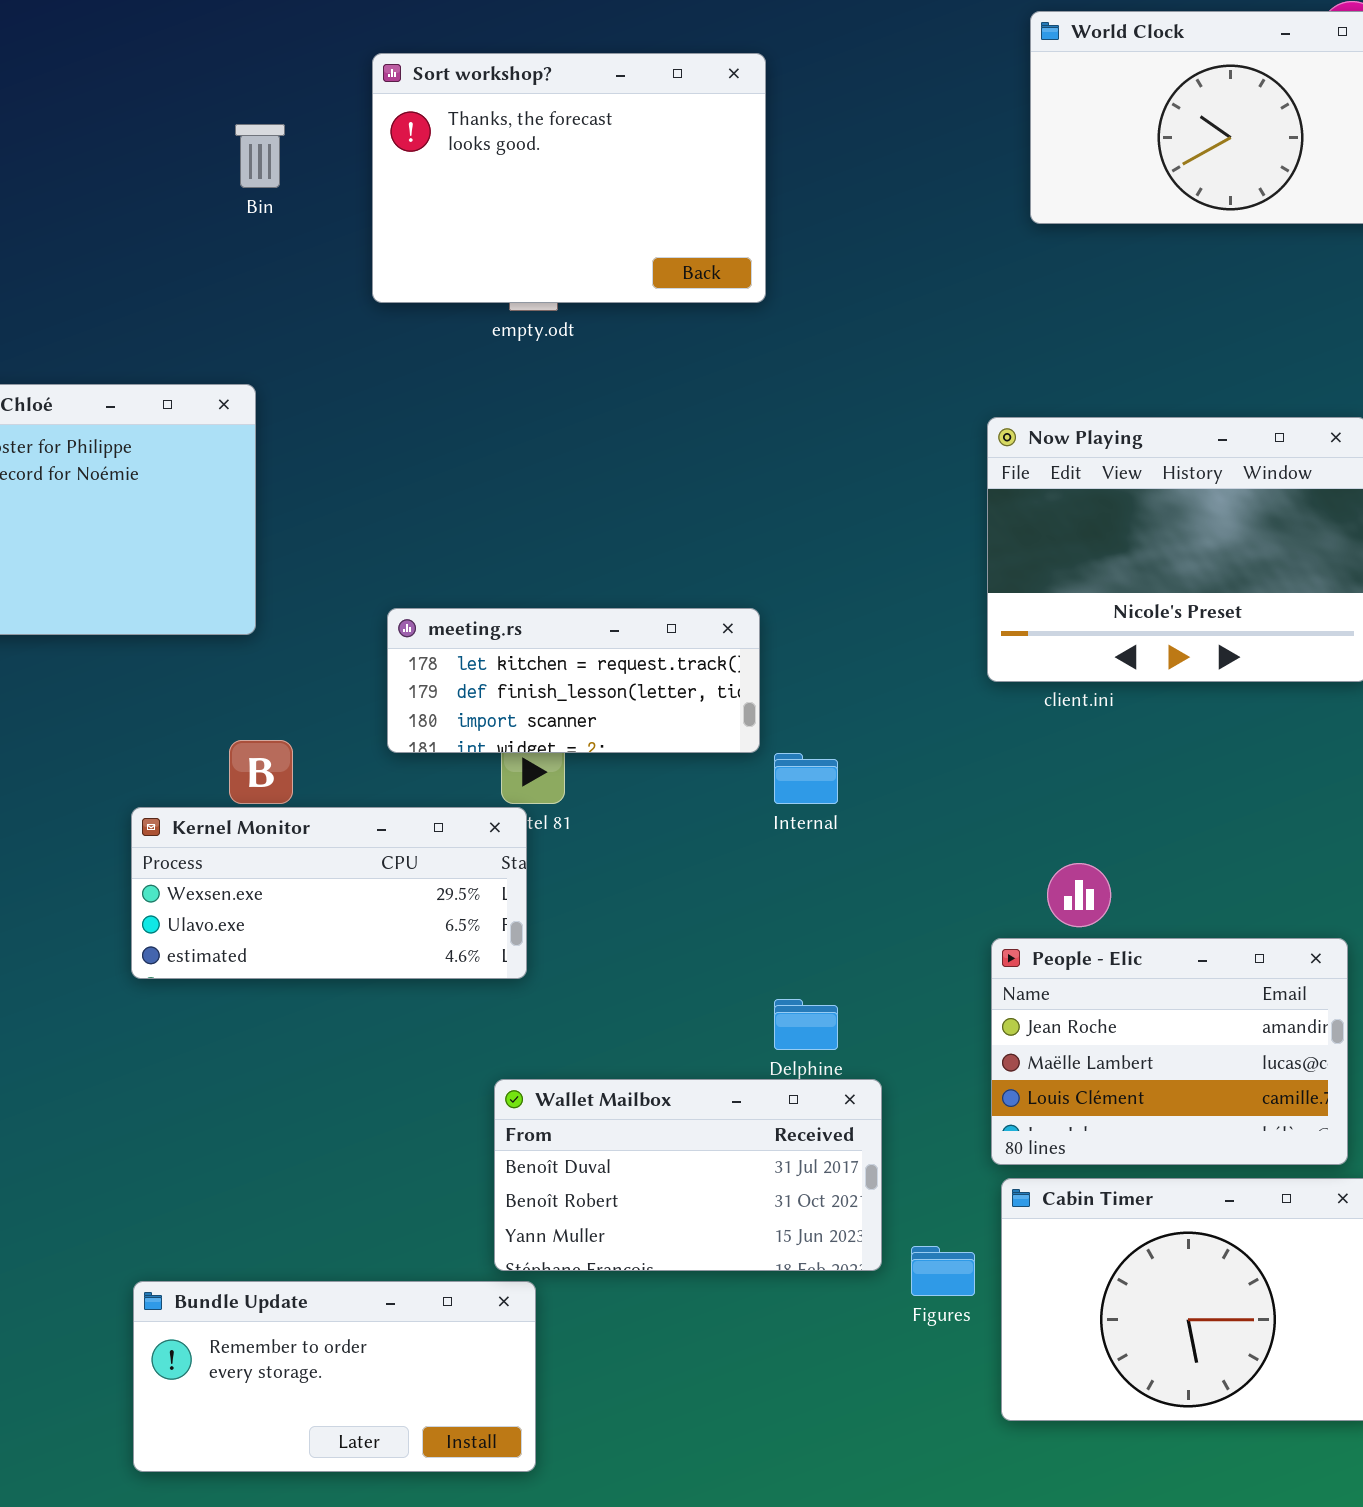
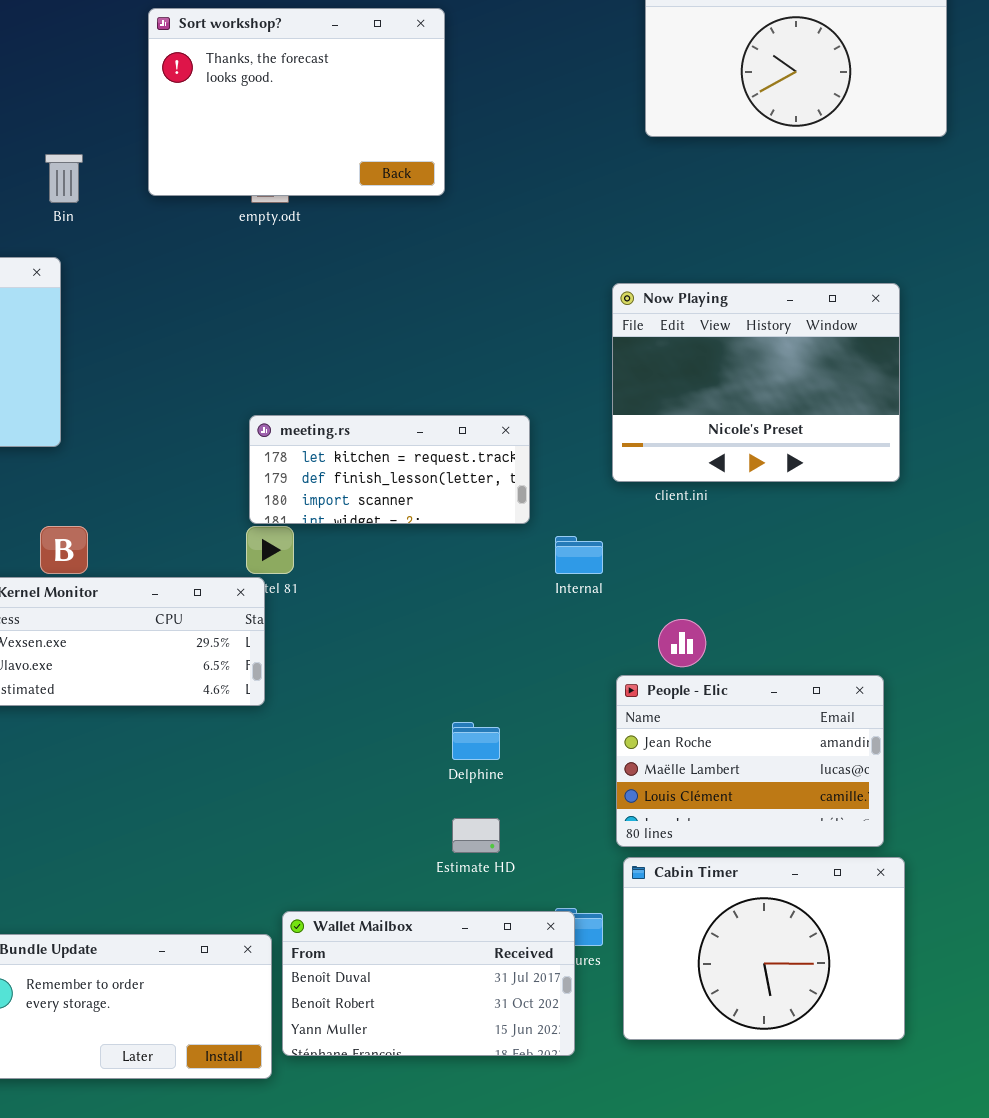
Bin: [235,124,285,188] -> [45,154,83,203], moved
meeting.rs: [387,608,760,753] -> [249,415,530,524], moved
Internal: [774,753,838,804] -> [555,536,603,574], moved
Wallet Mailbox: [494,1079,882,1271] -> [282,911,575,1056], moved

